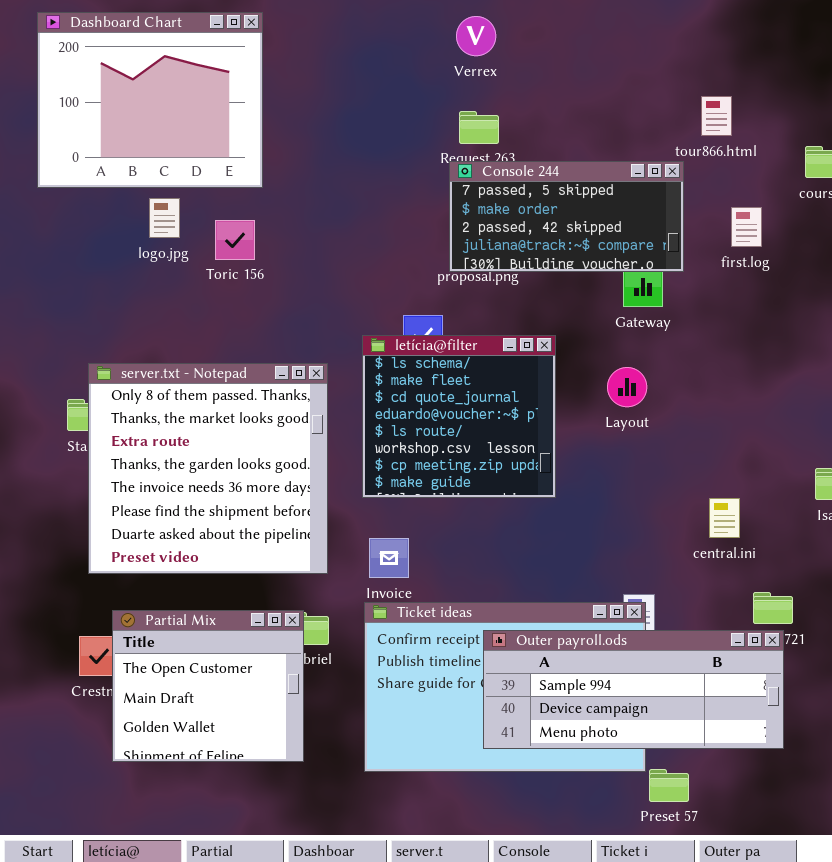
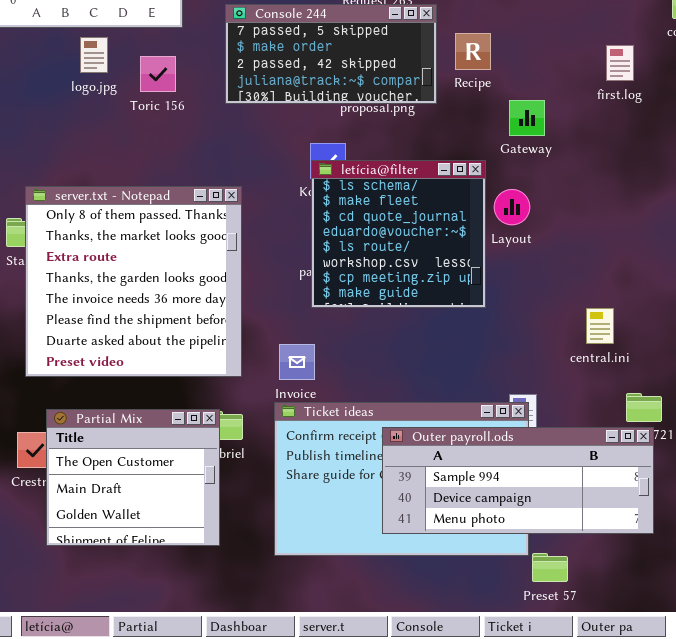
Console 244: [449,161,684,272] -> [225,4,437,104], moved
letícia@filter: [362,335,556,498] -> [311,160,486,308], moved

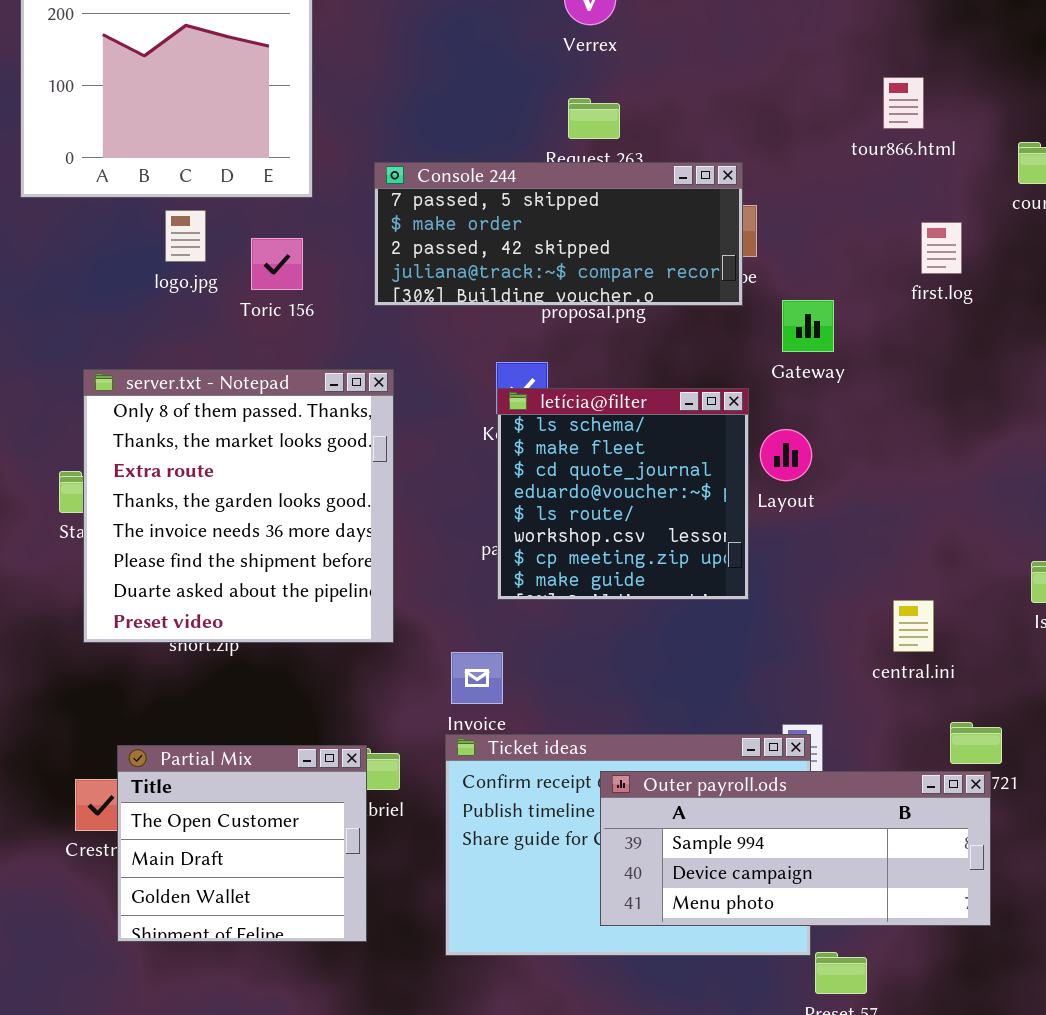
Console 244: [225,4,437,104] -> [374,162,743,306], resized
server.txt - Notepad: [25,186,242,377] -> [83,369,394,643], moved

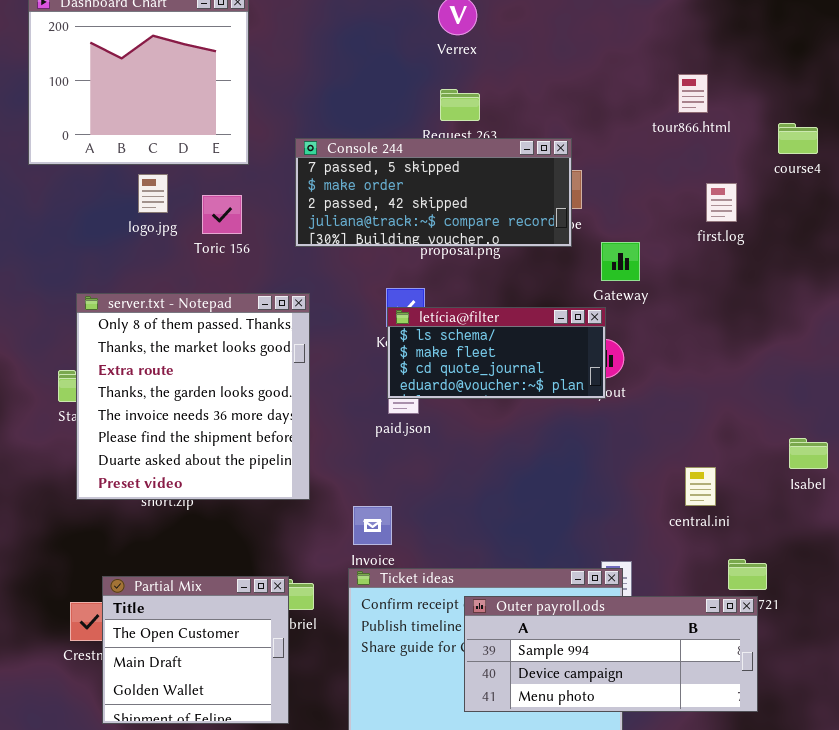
letícia@filter: [497,388,749,600] -> [387,307,606,399], resized

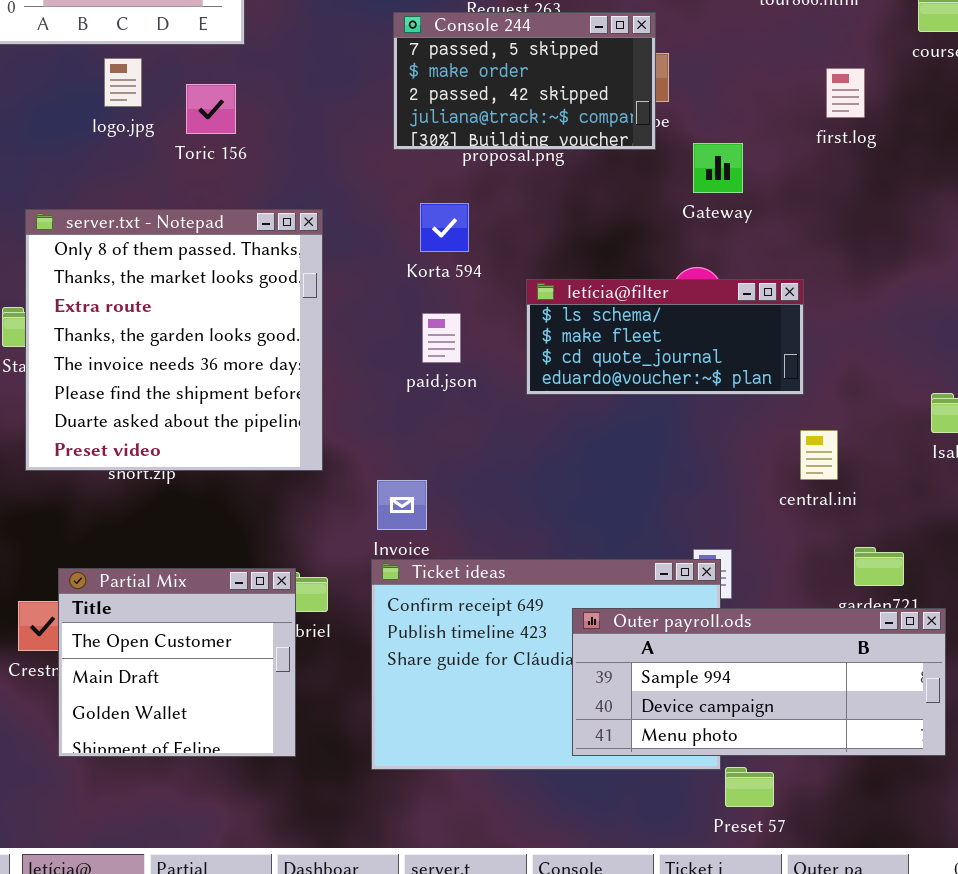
Console 244: [295,138,572,247] -> [393,12,656,150], resized
letícia@filter: [387,307,606,399] -> [526,279,804,395], moved
Outer payroll.ods: [464,596,758,712] -> [572,608,946,756], moved

